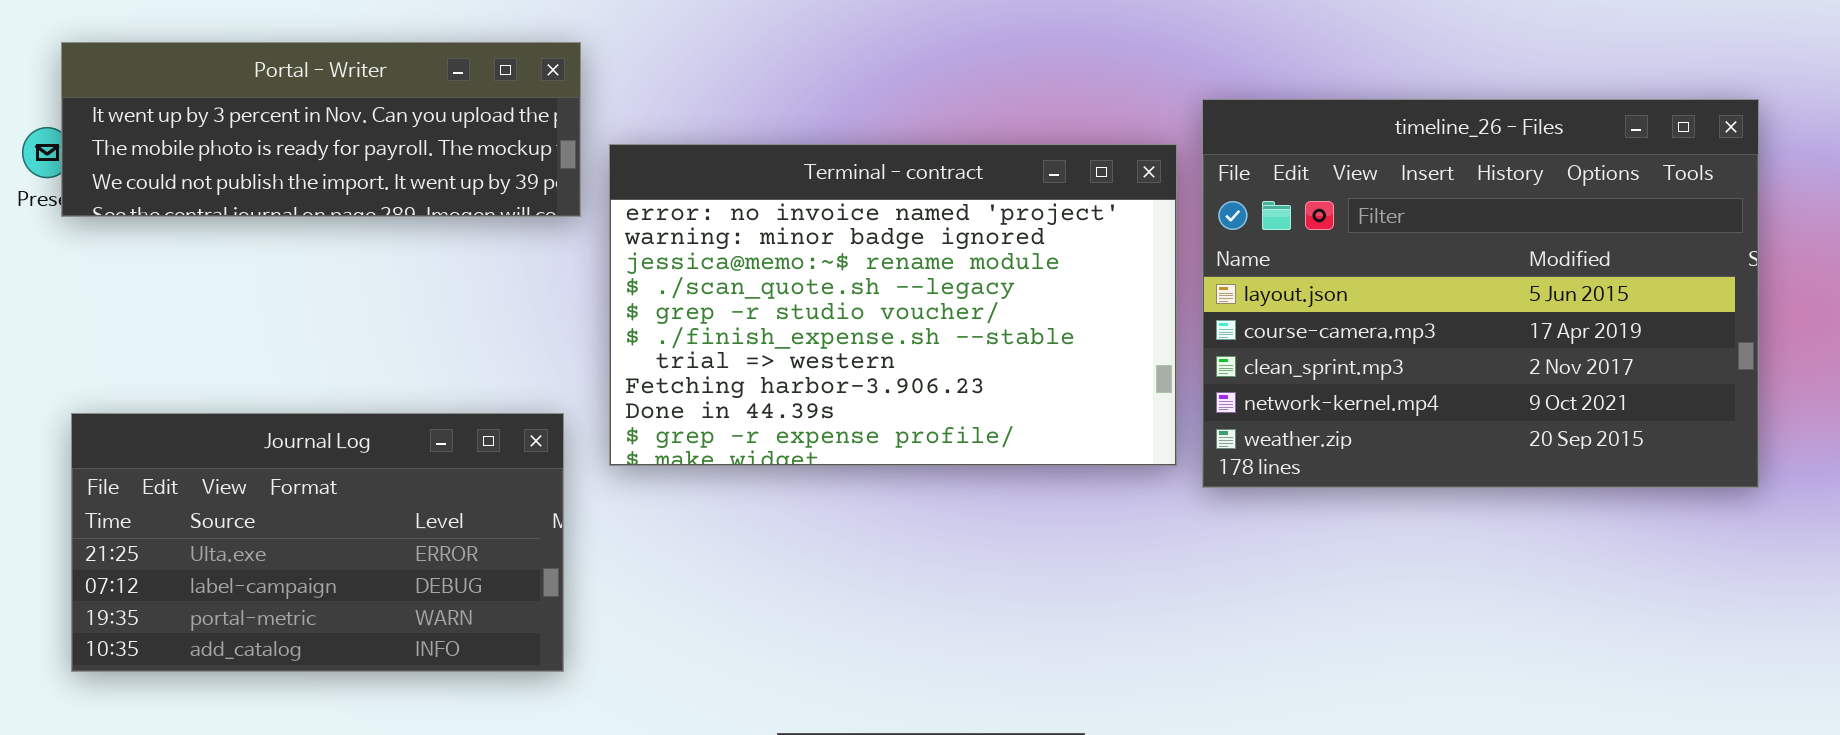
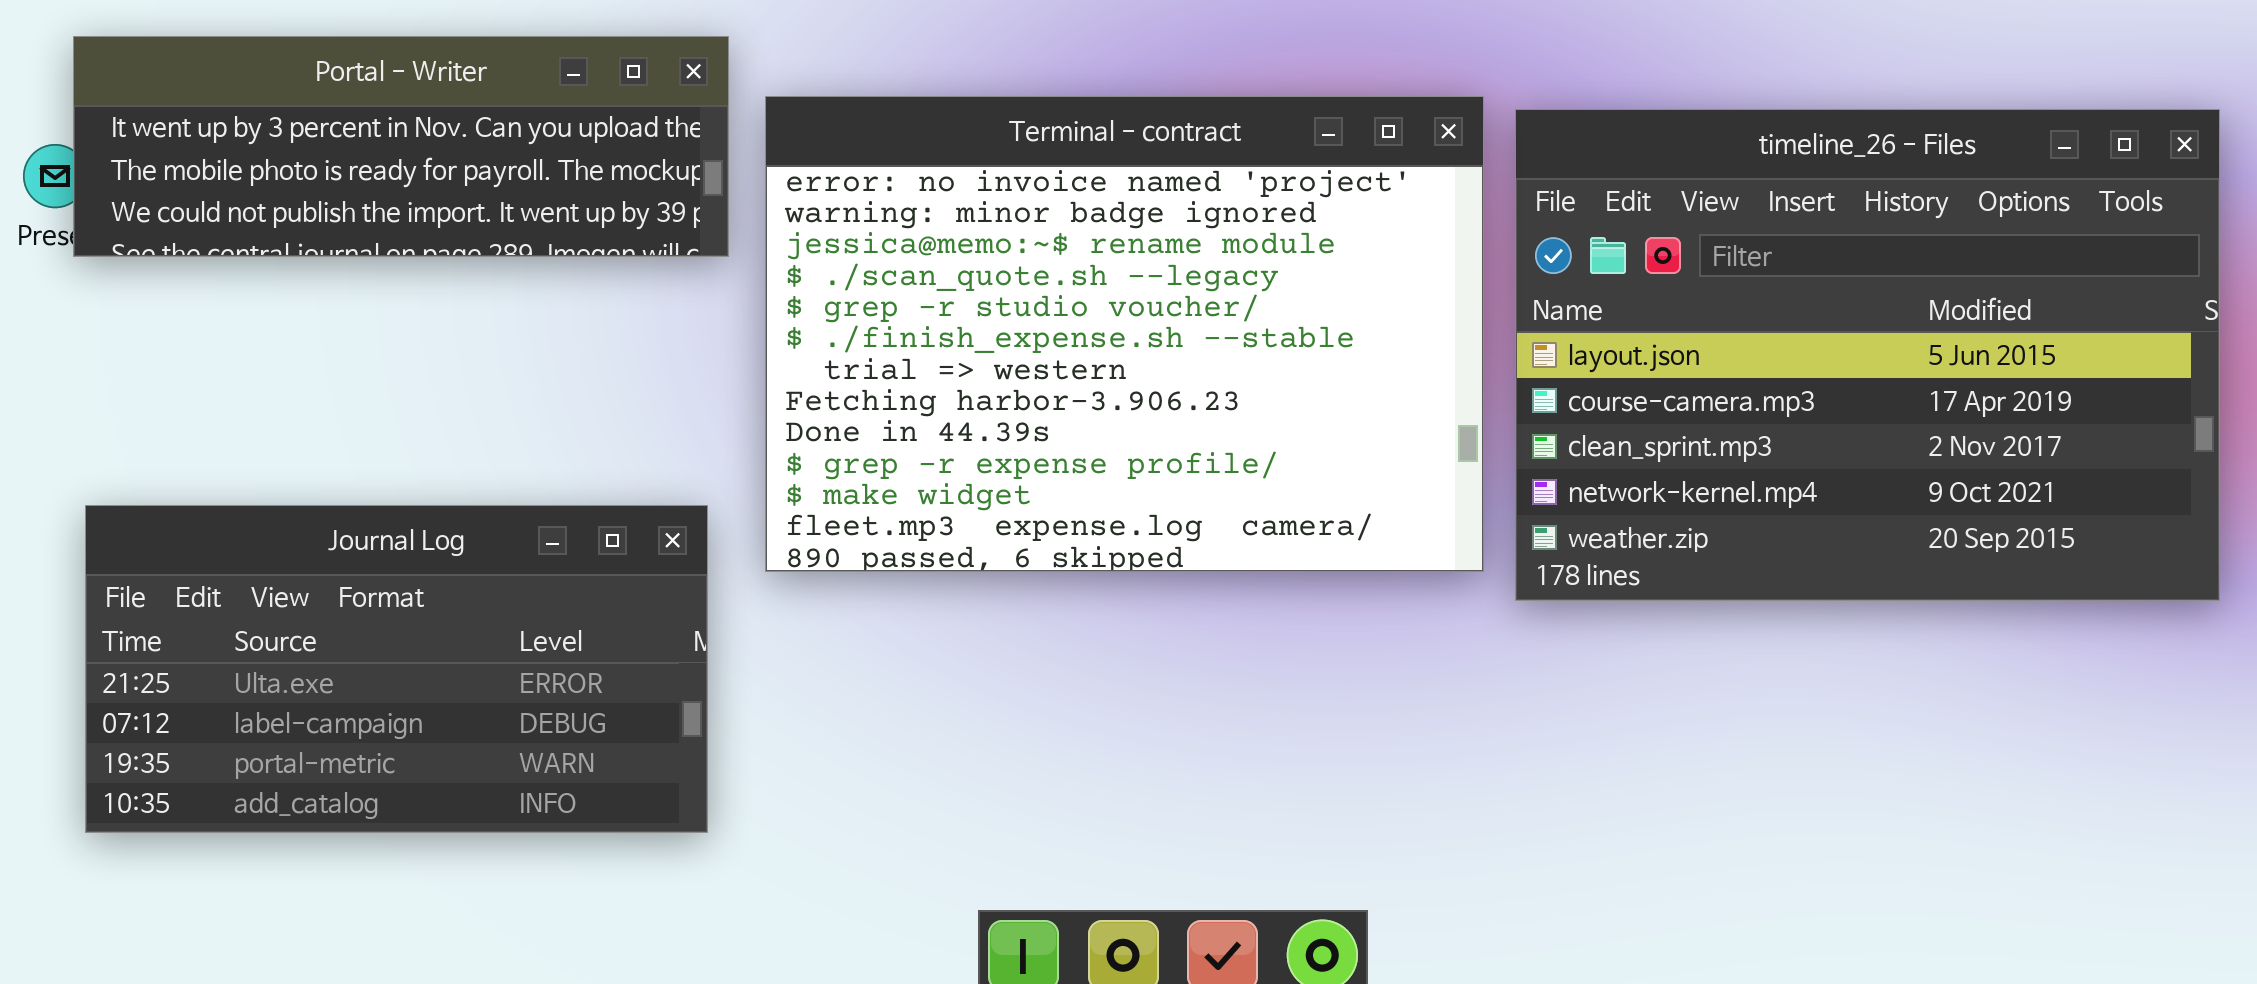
Terminal - contract: [609,144,1177,466] -> [765,96,1484,572], resized

